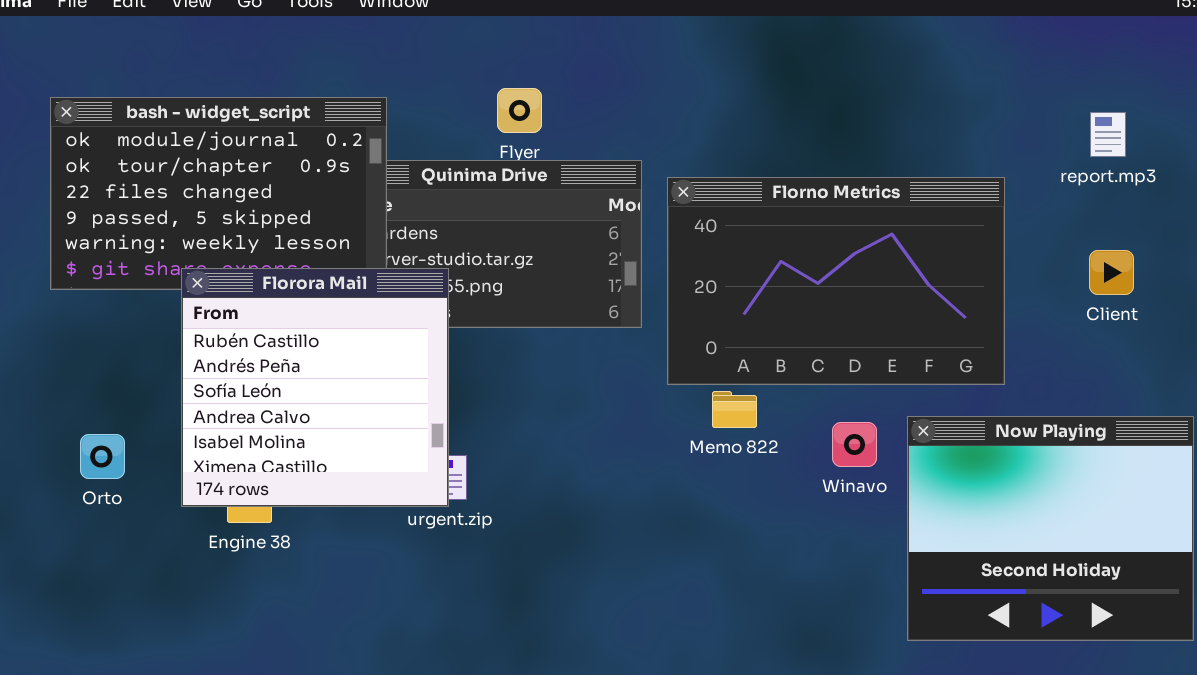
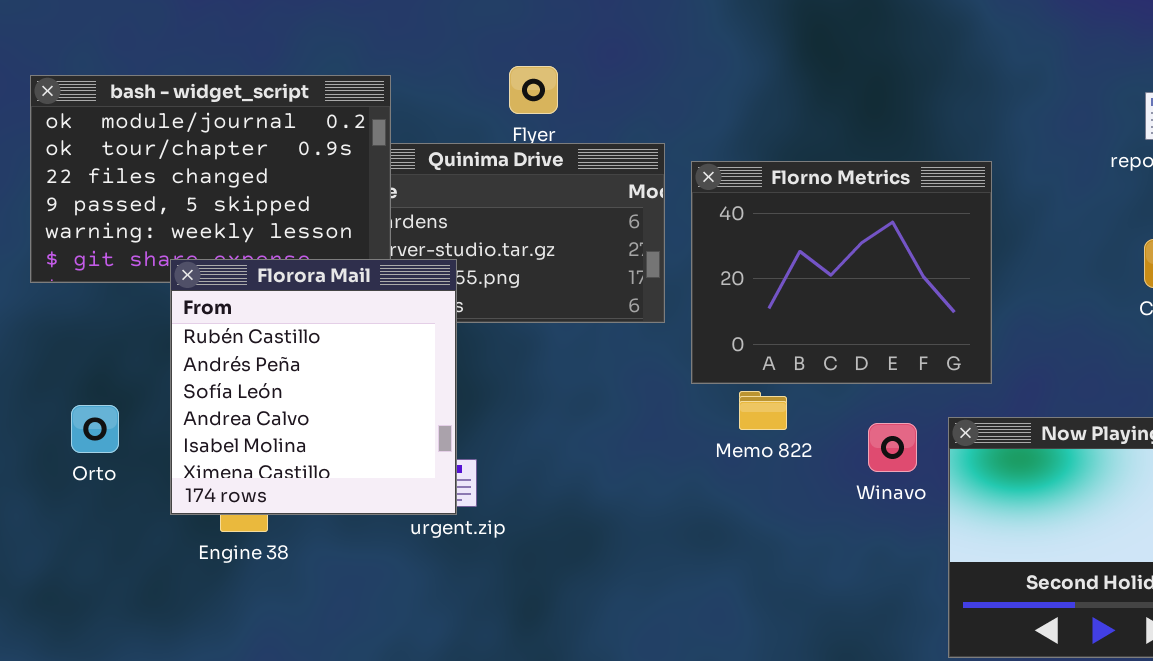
Florno Metrics: [667,177,1005,385] -> [691,161,992,384], resized
Orto: [80,434,125,479] -> [71,405,119,453], moved

